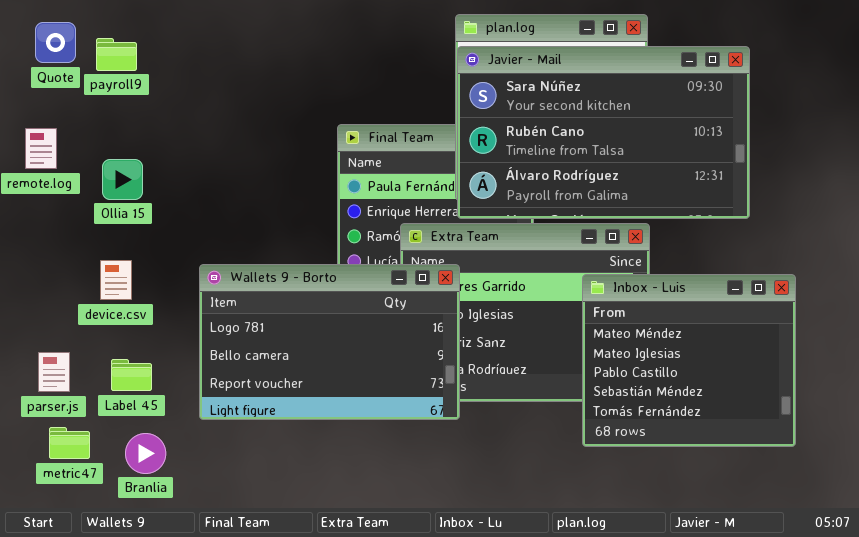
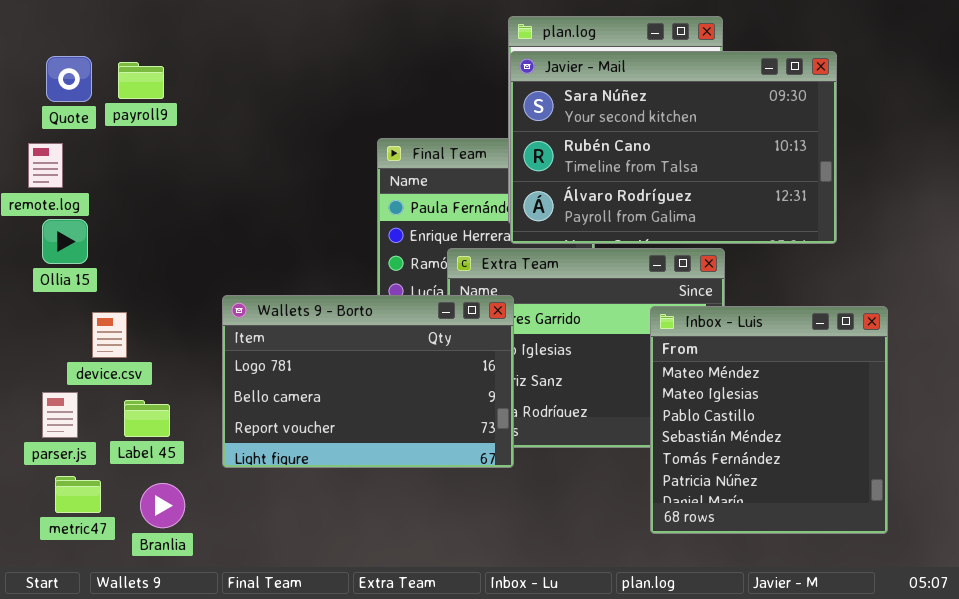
Quote: [35,22,76,63] -> [46,56,92,102], moved
payroll9: [96,38,137,71] -> [118,62,164,99], moved
Ollia 15: [102,159,143,200] -> [42,219,88,264], moved
device.csv: [100,260,132,300] -> [92,312,127,358], moved
Inbox - Luis: [582,274,796,447] -> [650,306,888,534], resized

